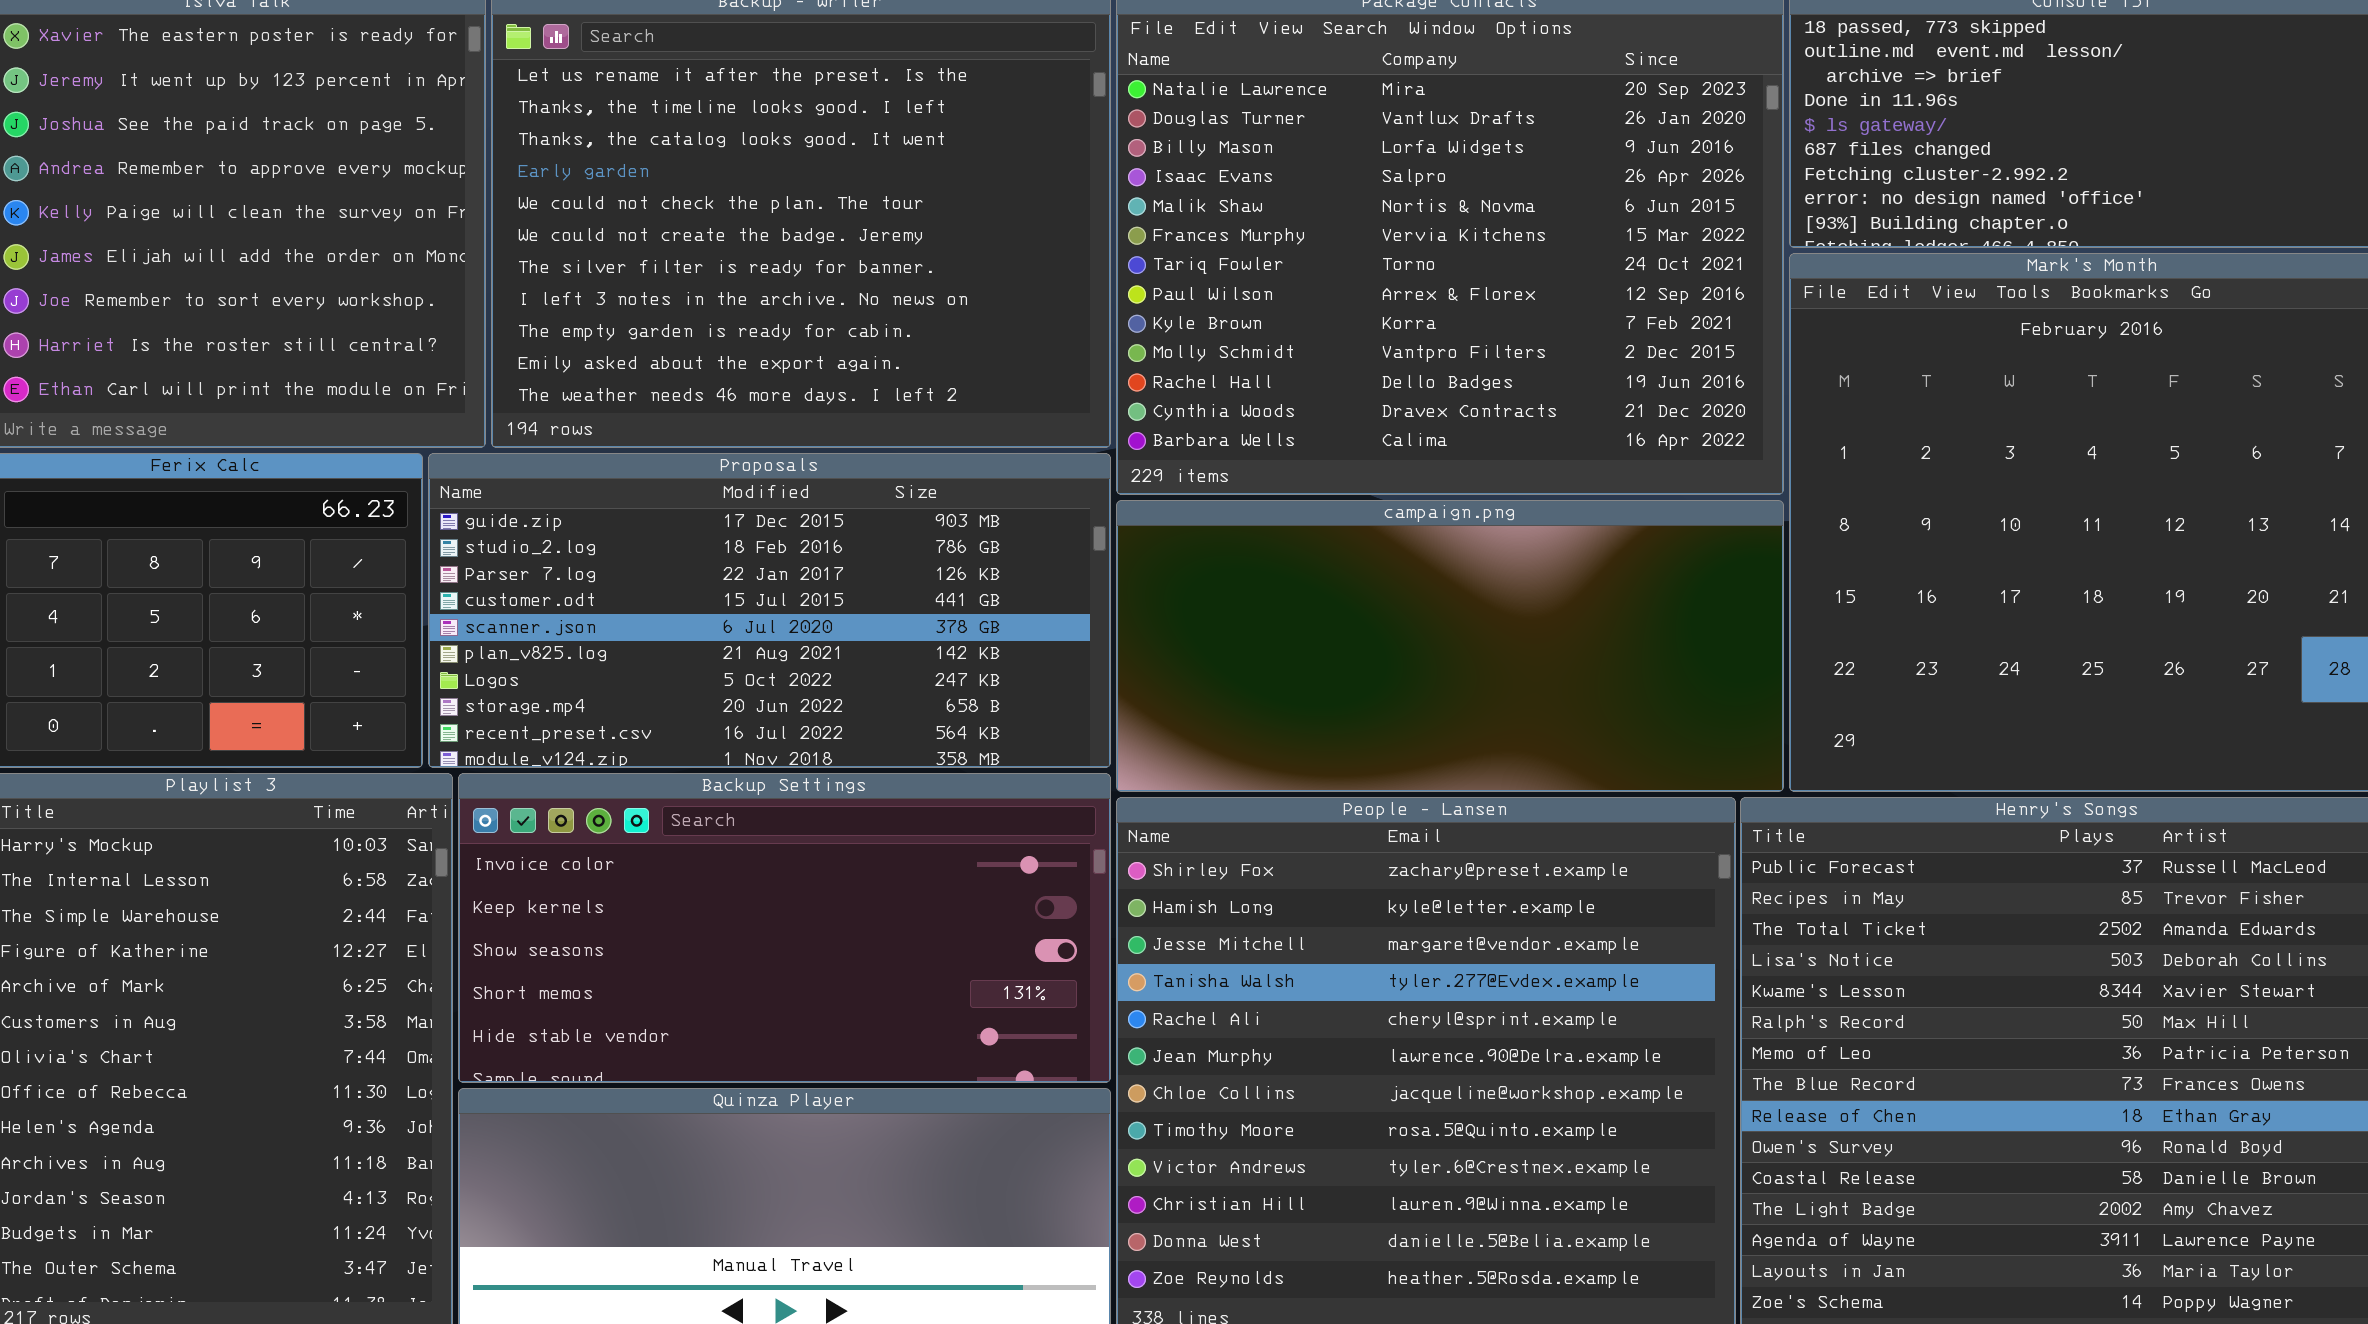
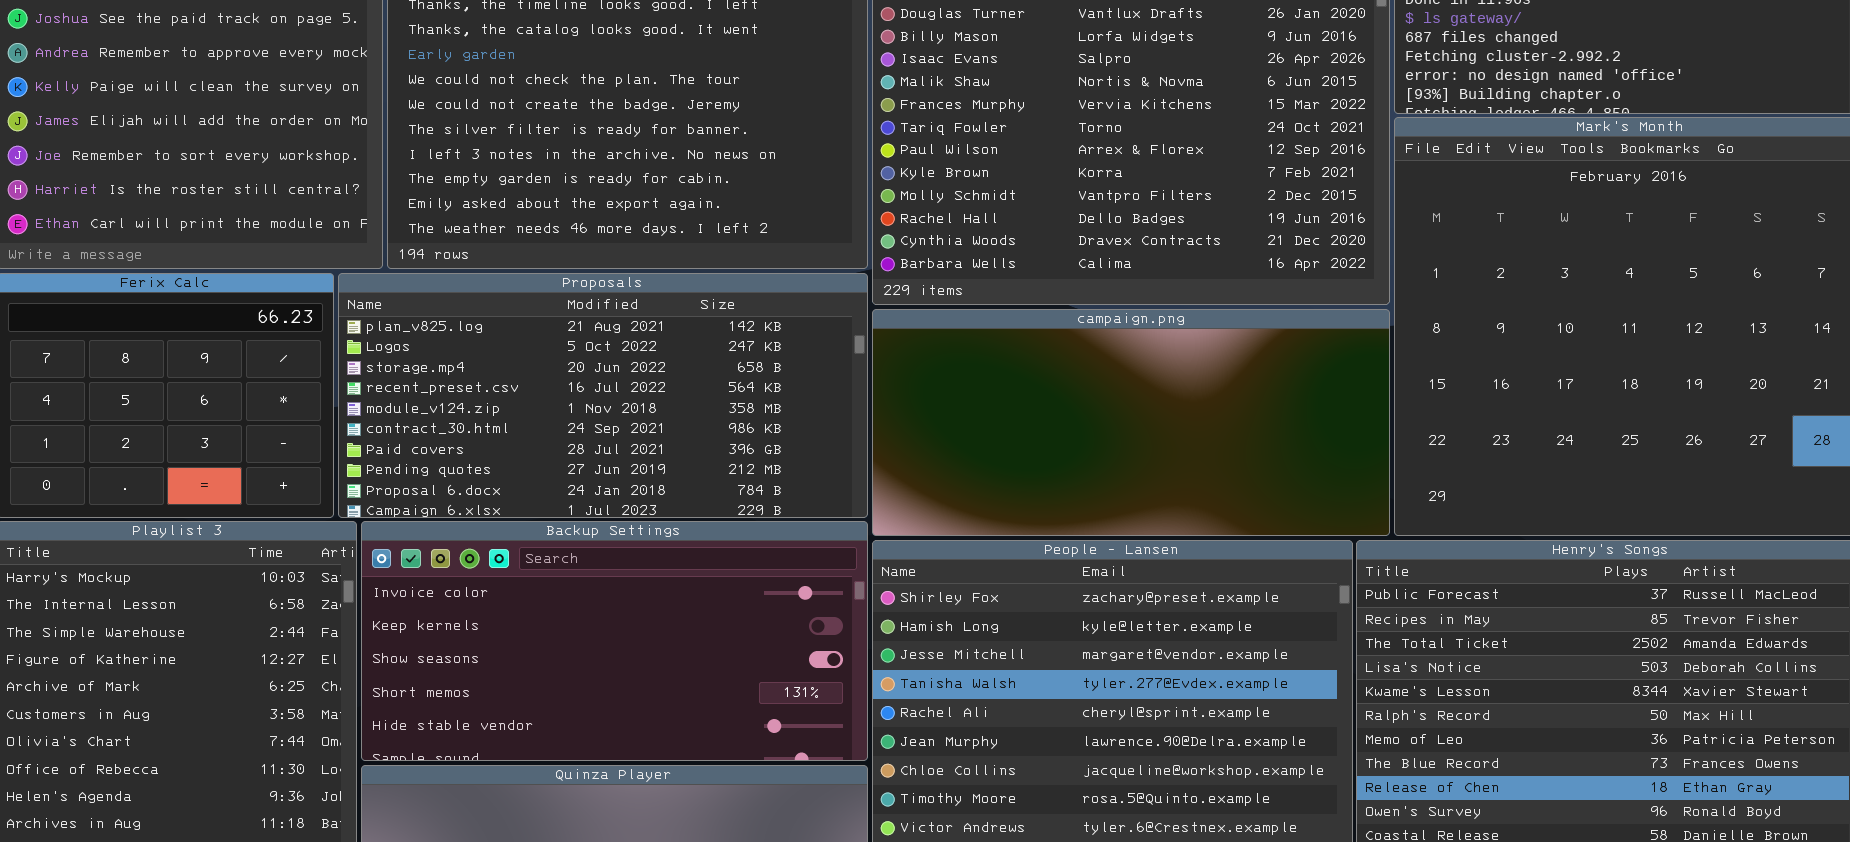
Proposals: [428,453,1111,768] -> [338,273,868,518], scrolled down 5 rows

